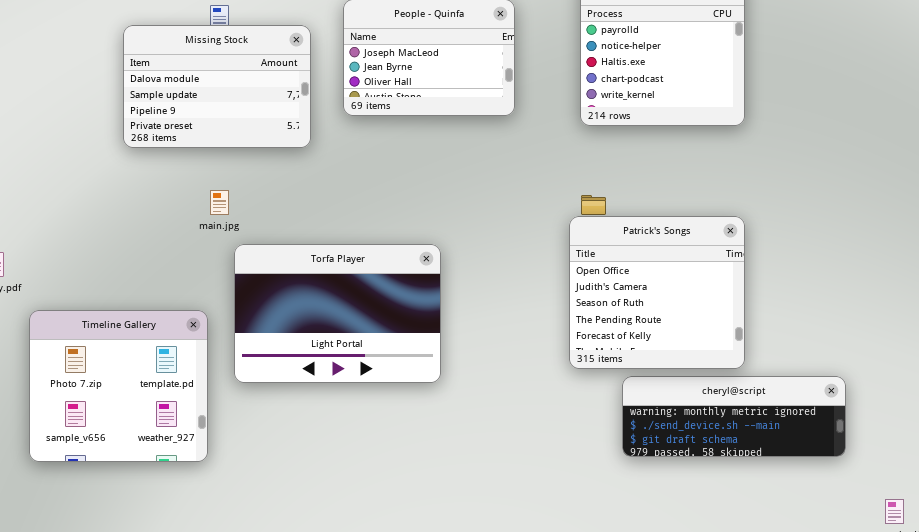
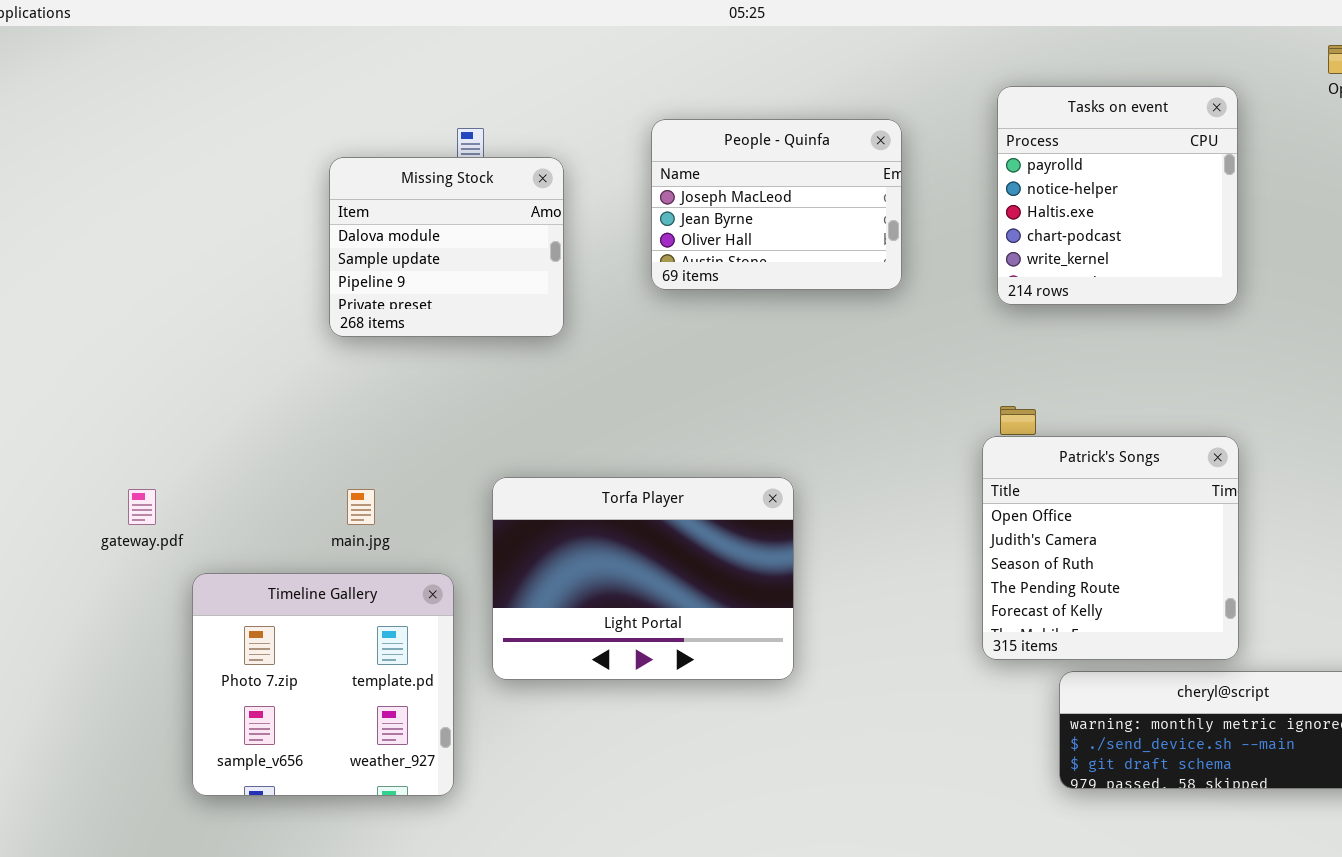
Missing Stock: [123,25,311,148] -> [329,157,564,337], resized
main.jpg: [210,190,229,215] -> [347,489,375,525], moved

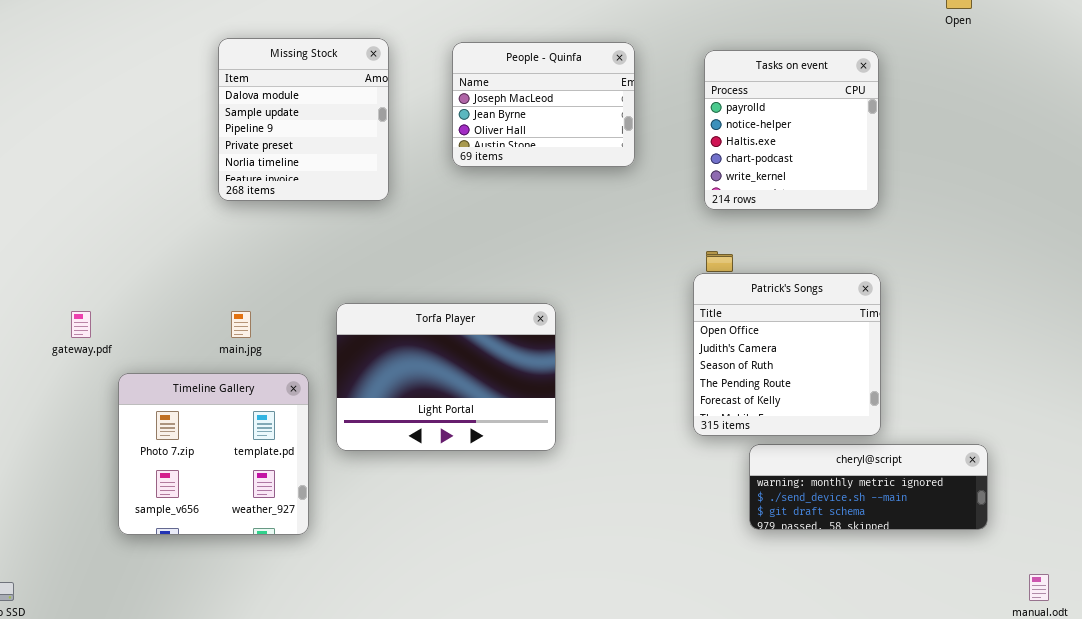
Tasks on event: [997,86,1238,305] -> [704,50,879,210], moved
Missing Stock: [329,157,564,337] -> [218,38,389,201], resized

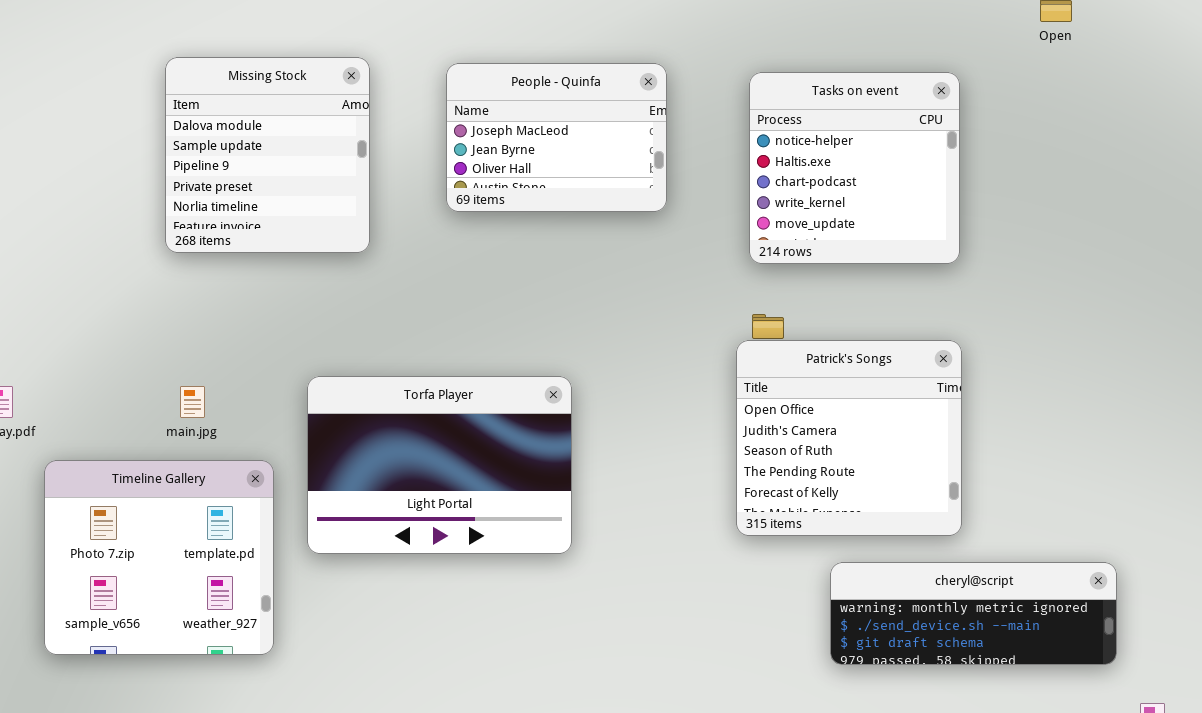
Tasks on event: [704,50,879,210] -> [749,72,960,264], scrolled down 1 row
cheryl@script: [749,444,988,530] -> [830,562,1117,665], moved

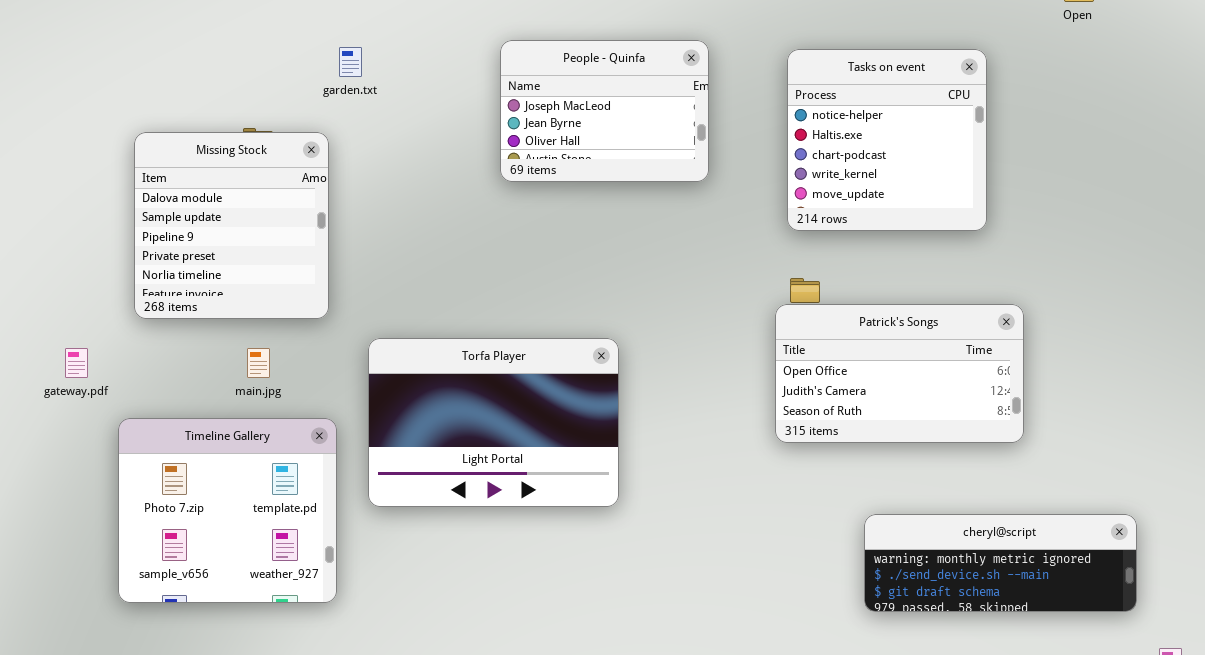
Missing Stock: [165,57,370,253] -> [134,132,329,319], moved
Patrick's Songs: [736,340,962,536] -> [775,304,1024,443], resized

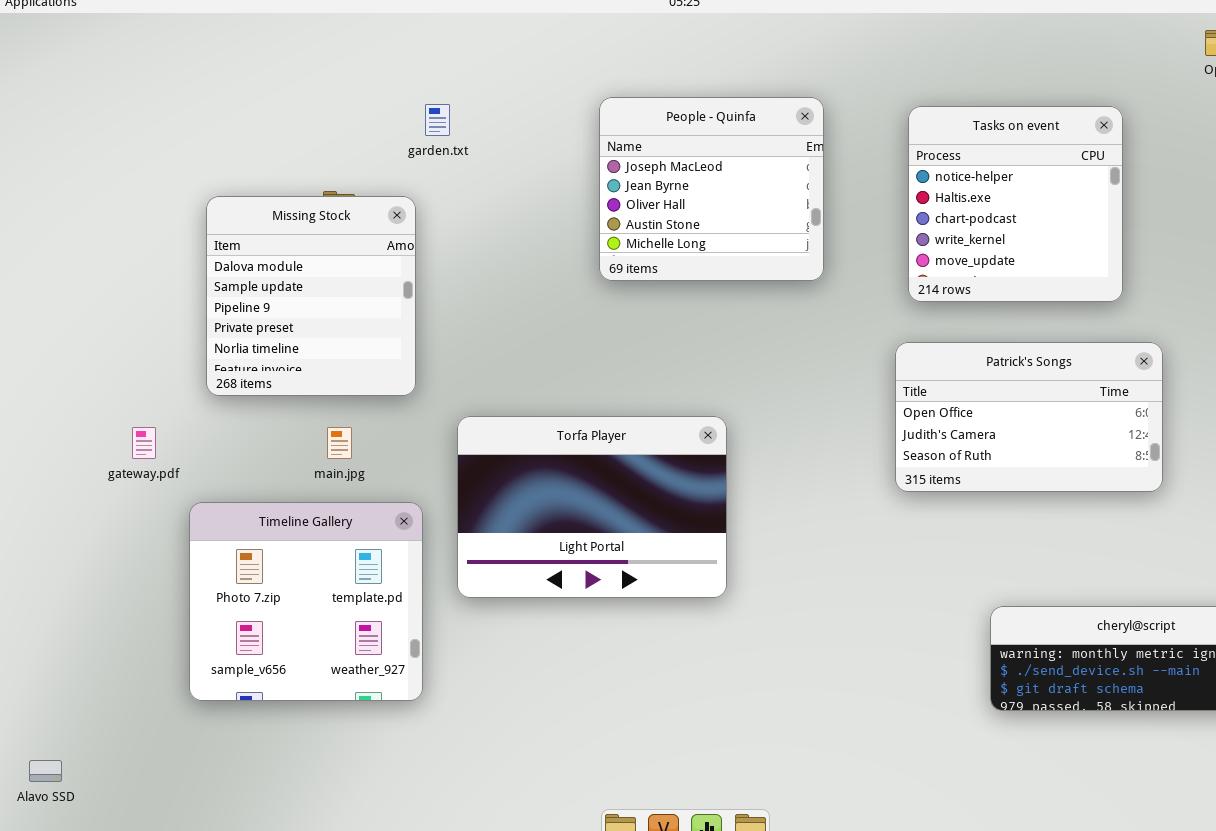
People - Quinfa: [500,40,709,182] -> [599,97,824,281], resized
Patrick's Songs: [775,304,1024,443] -> [895,342,1163,492], moved

